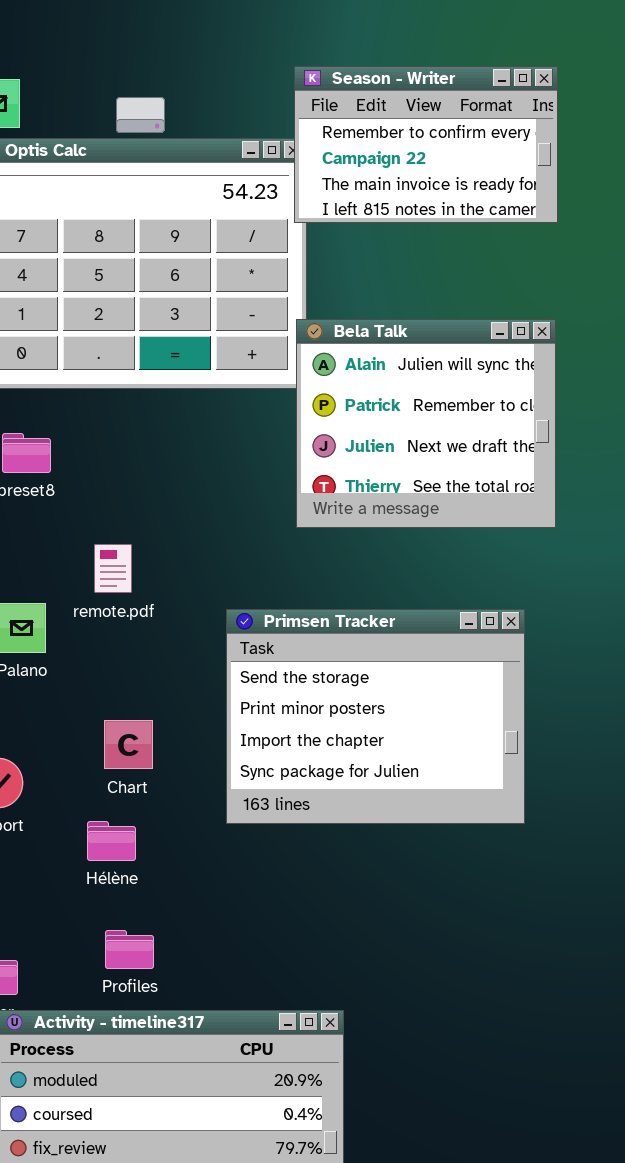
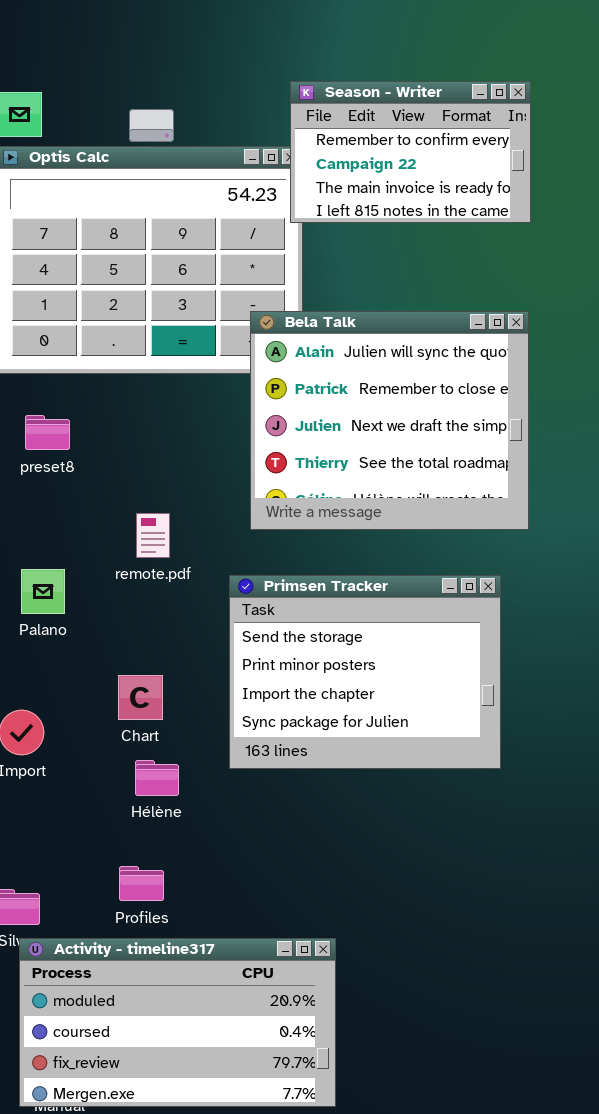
Bela Talk: [296,319,556,528] -> [250,311,529,530], resized
remote.pdf: [94,544,132,593] -> [136,513,170,558], moved
Hélène: [87,821,136,861] -> [135,760,179,796], moved

